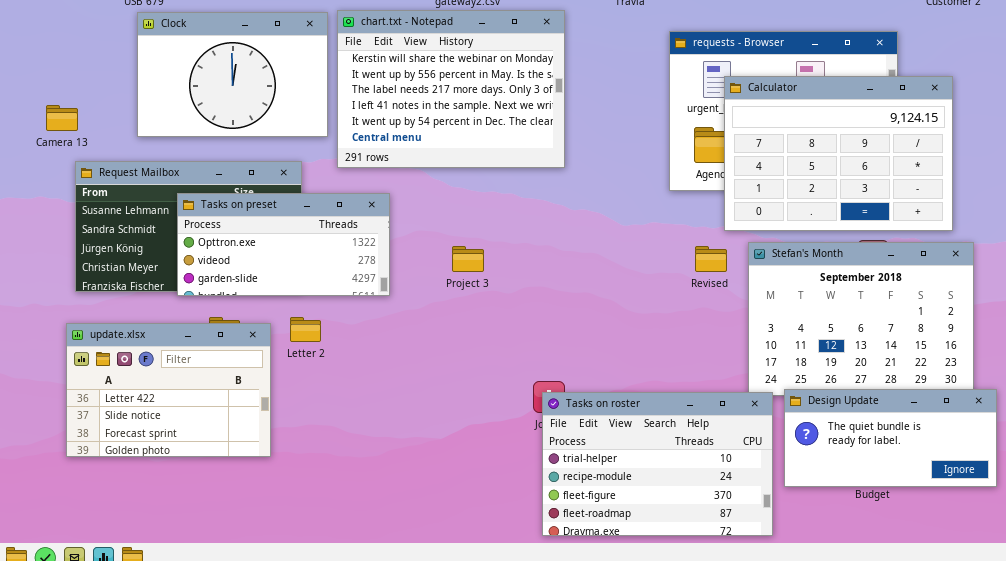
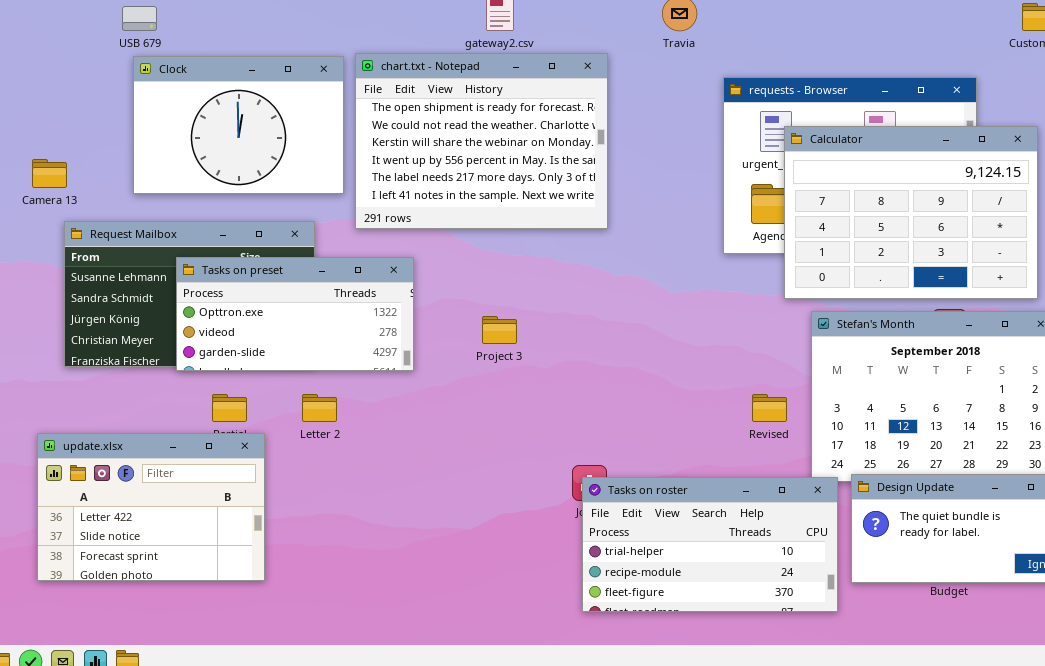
chart.txt - Notepad: [337,10,565,168] -> [355,53,608,229], scrolled up 2 rows
Revised: [695,246,727,272] -> [752,394,787,422], moved
update.xlsx: [66,323,271,457] -> [37,433,265,581], moved
Tasks on roster: [542,392,773,536] -> [582,477,838,612], resized

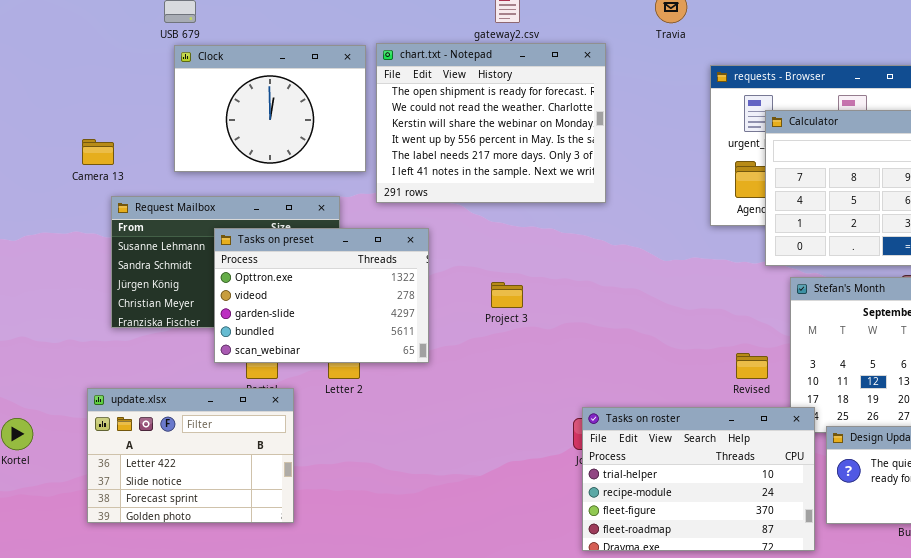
Tasks on preset: [176,257,414,371] -> [214,228,429,363], resized
Tasks on roster: [582,477,838,612] -> [582,407,815,551], resized

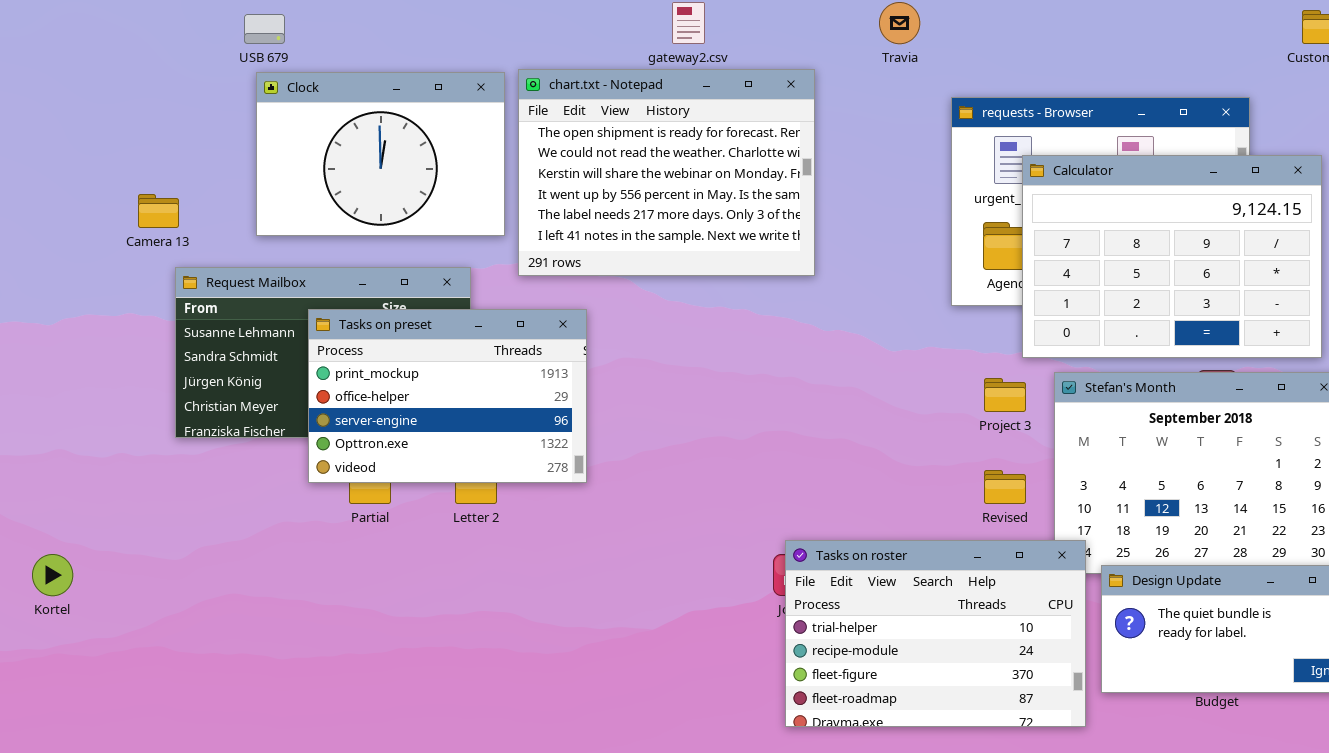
Tasks on preset: [214,228,429,363] -> [308,309,587,483], scrolled up 3 rows
Project 3: [491,282,523,308] -> [984,378,1026,412], moved
update.xlsx: [87,388,294,523] -> none, closed

